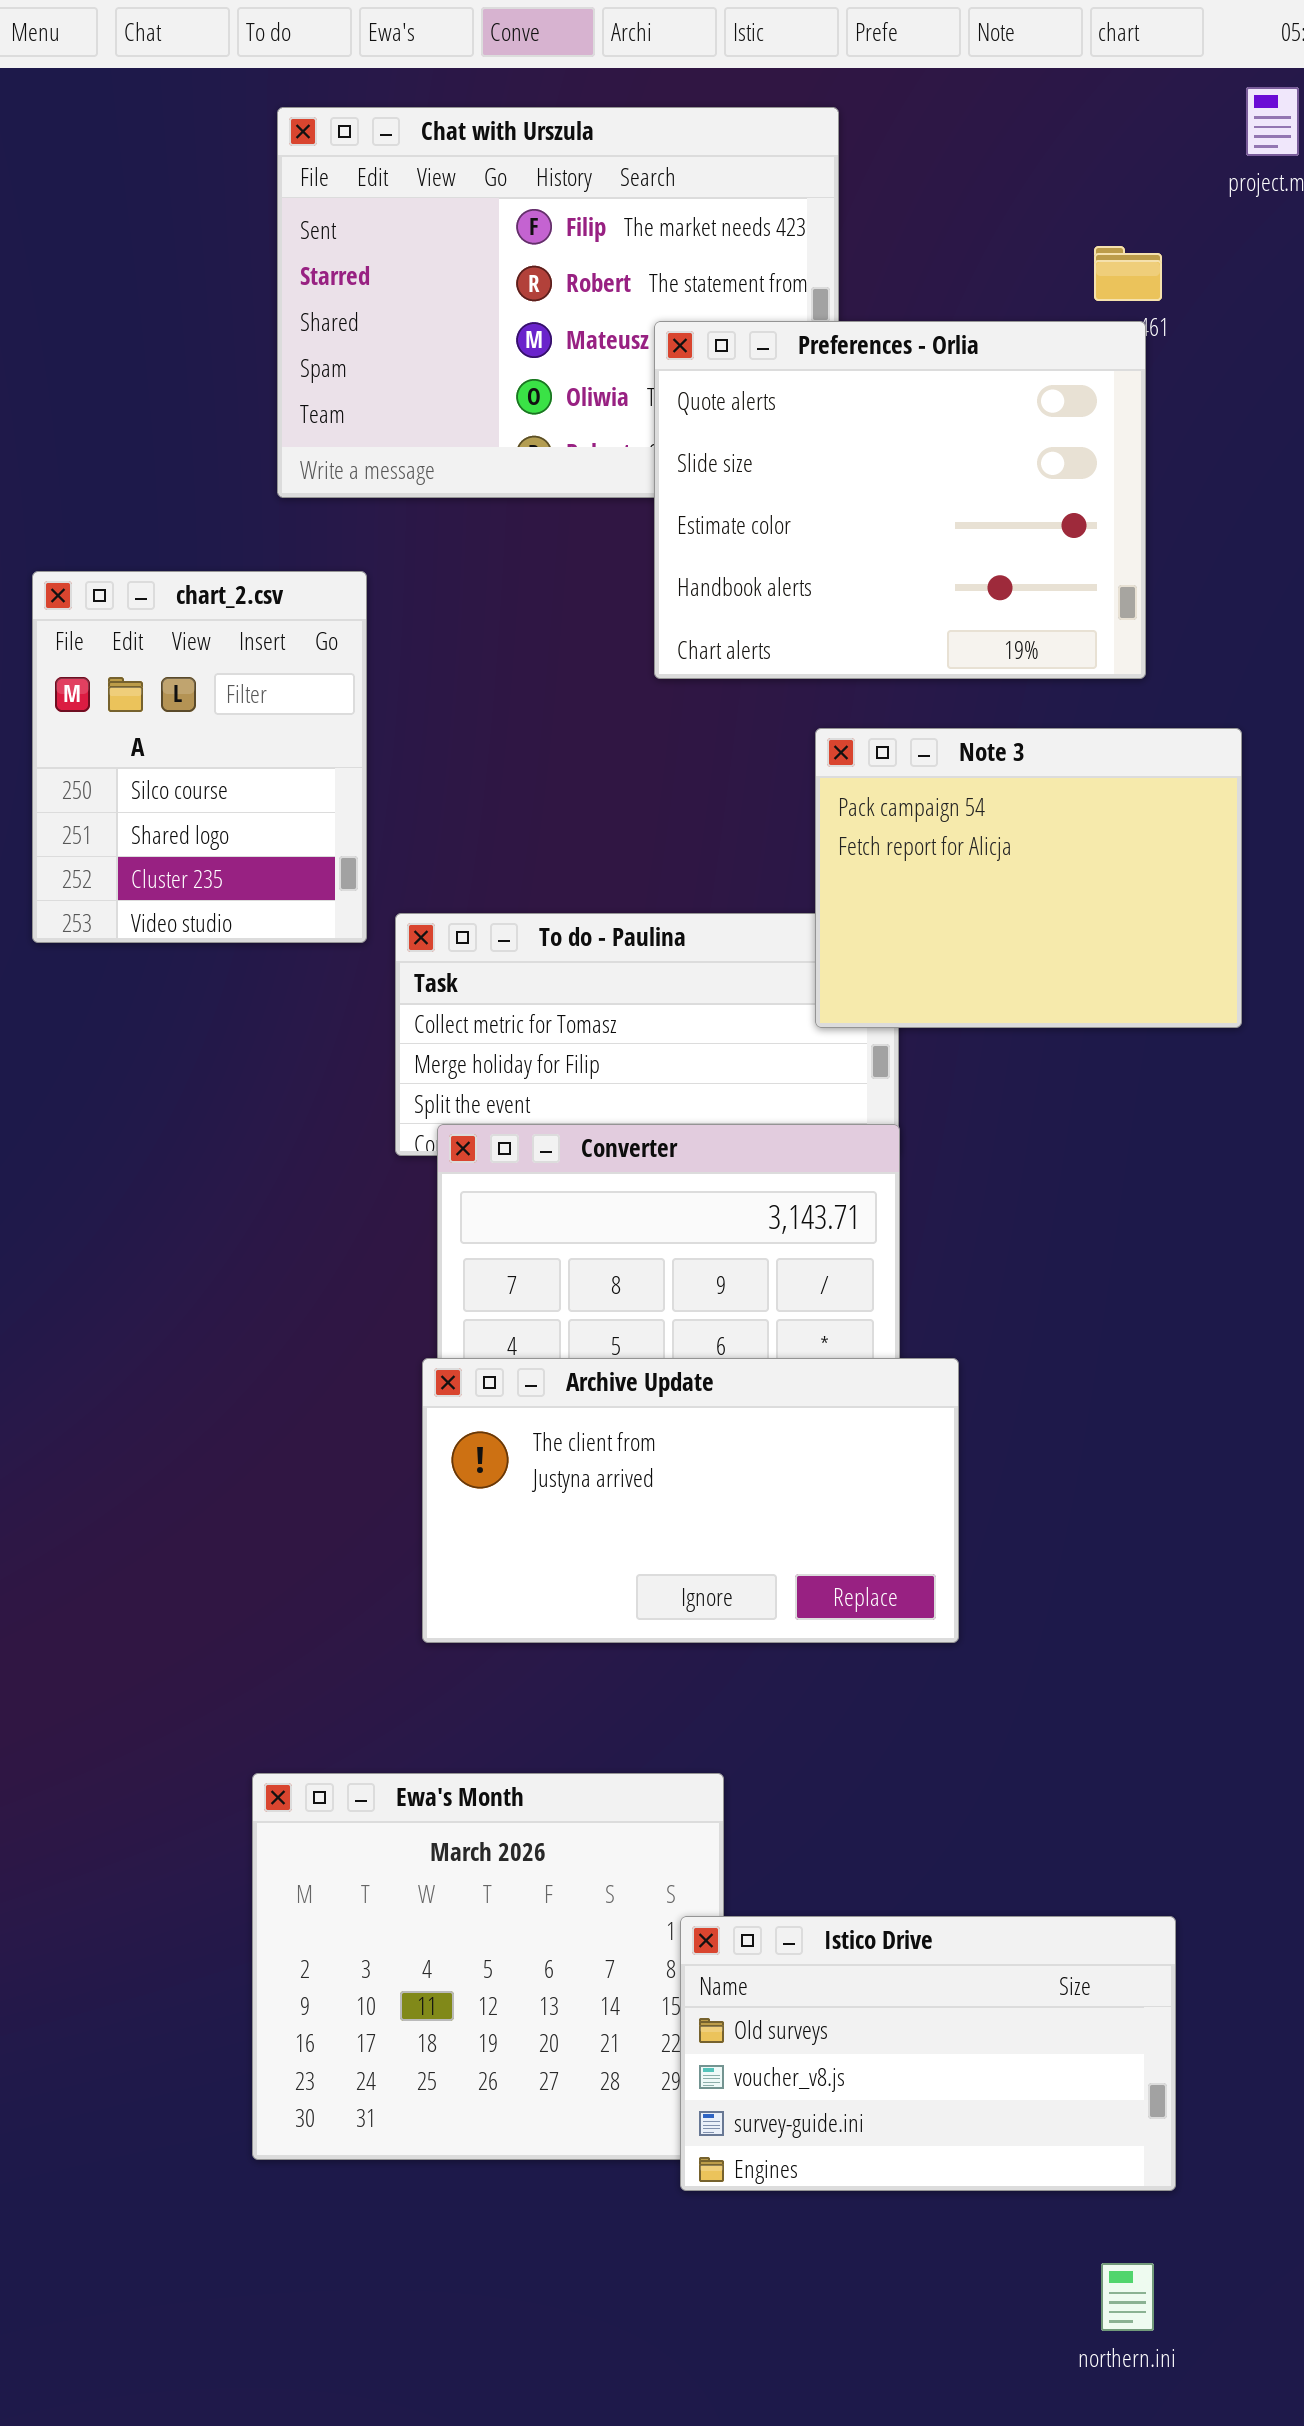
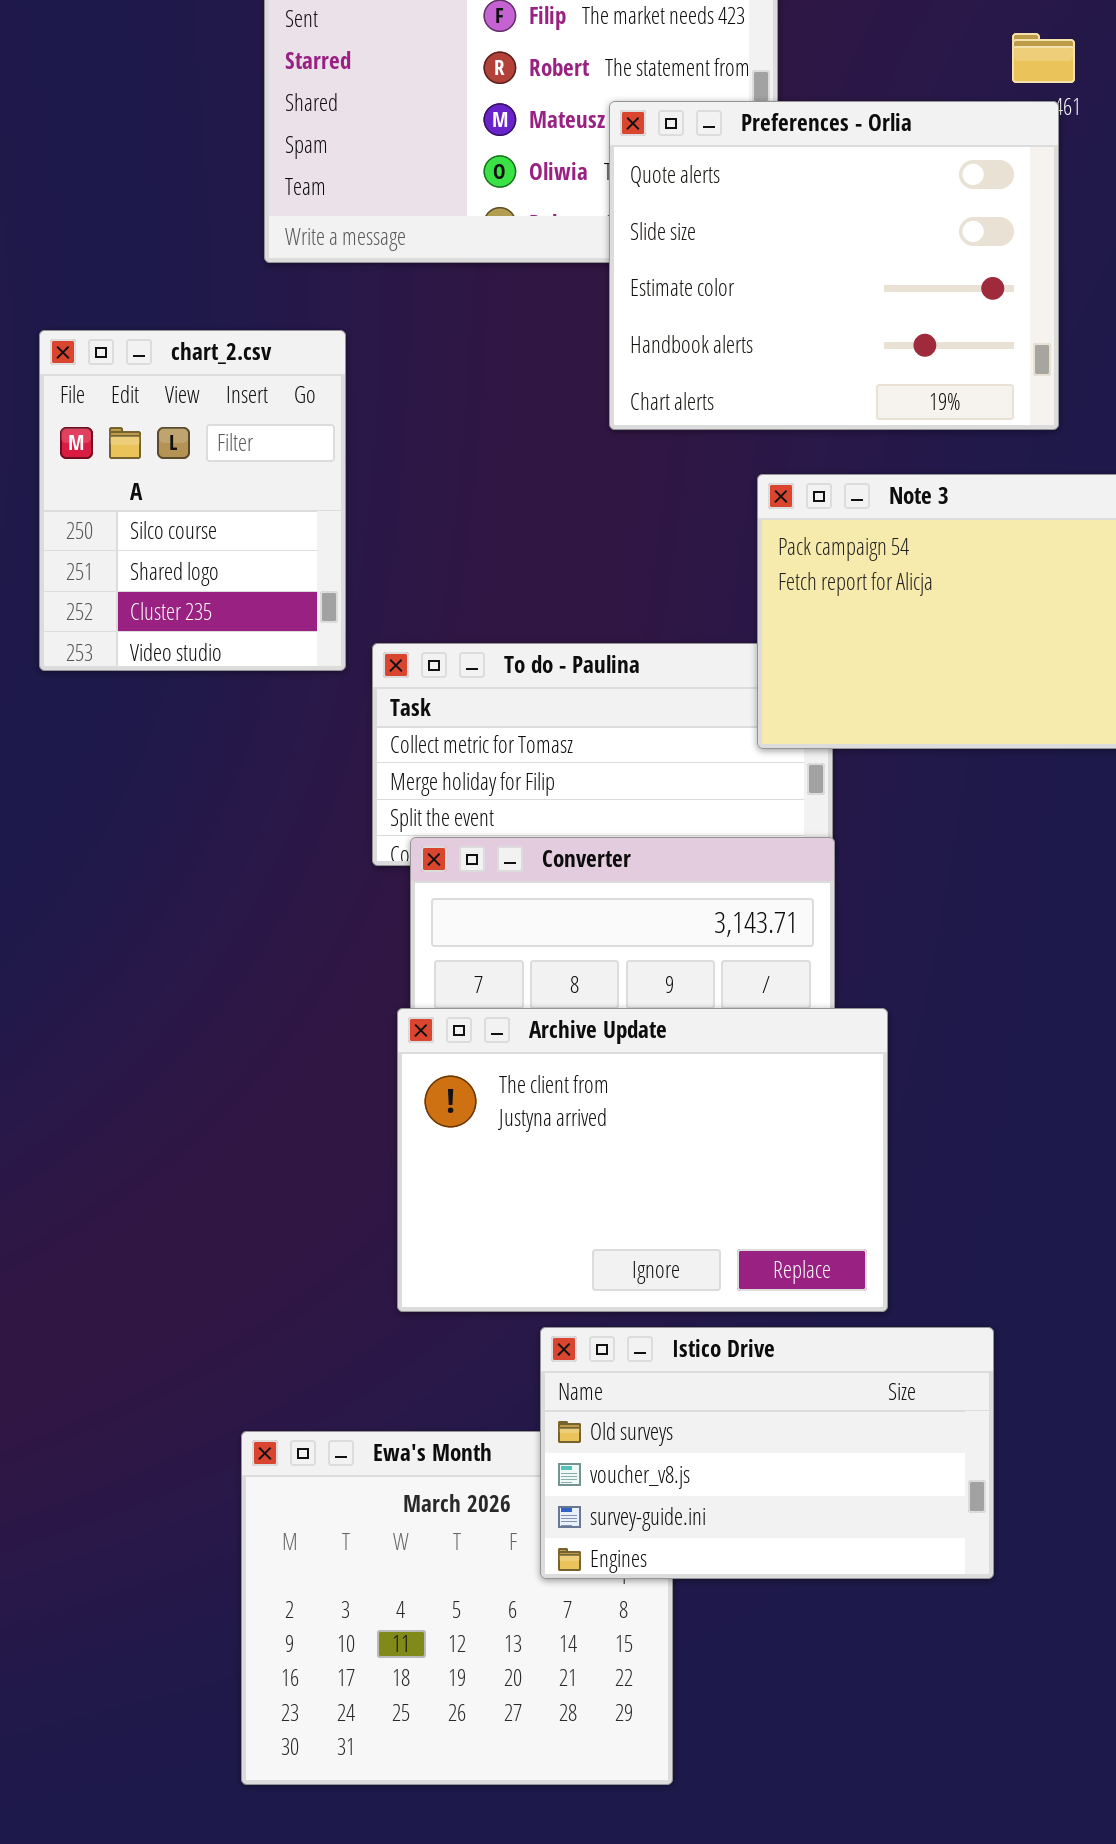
Archive Update: [422,1358,959,1643] -> [397,1008,888,1312], resized
Istico Drive: [680,1916,1176,2191] -> [540,1327,994,1579], moved

